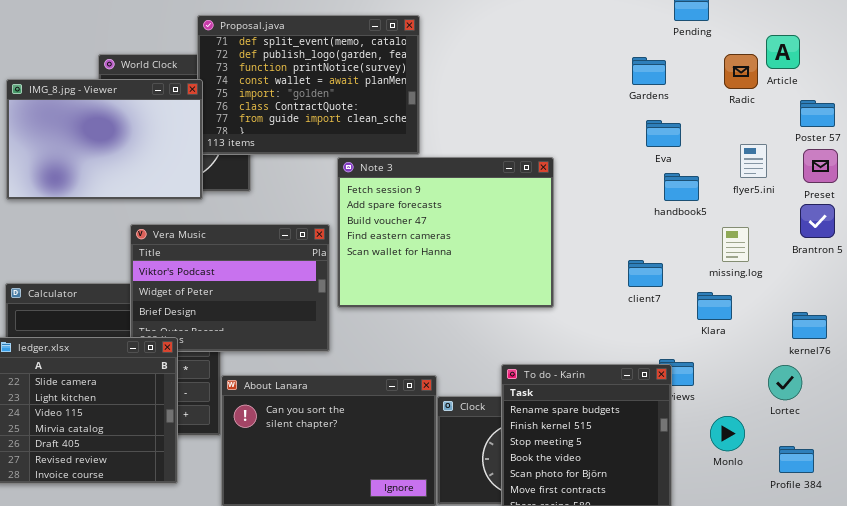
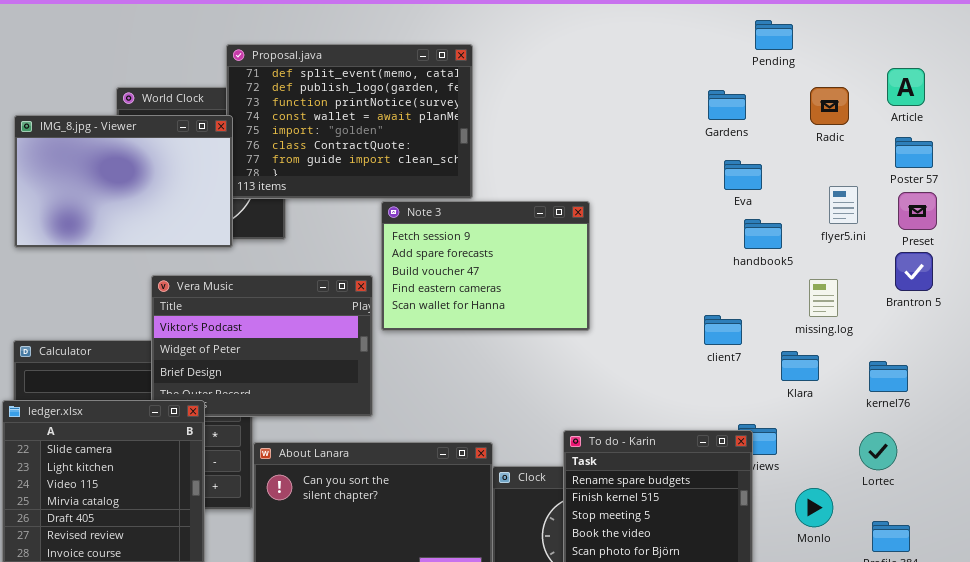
Article: [766,35,800,69] -> [887,68,925,106], moved
Note 3: [337,157,554,308] -> [381,201,590,331], resized
kernel76: [792,312,827,339] -> [869,361,908,392], moved

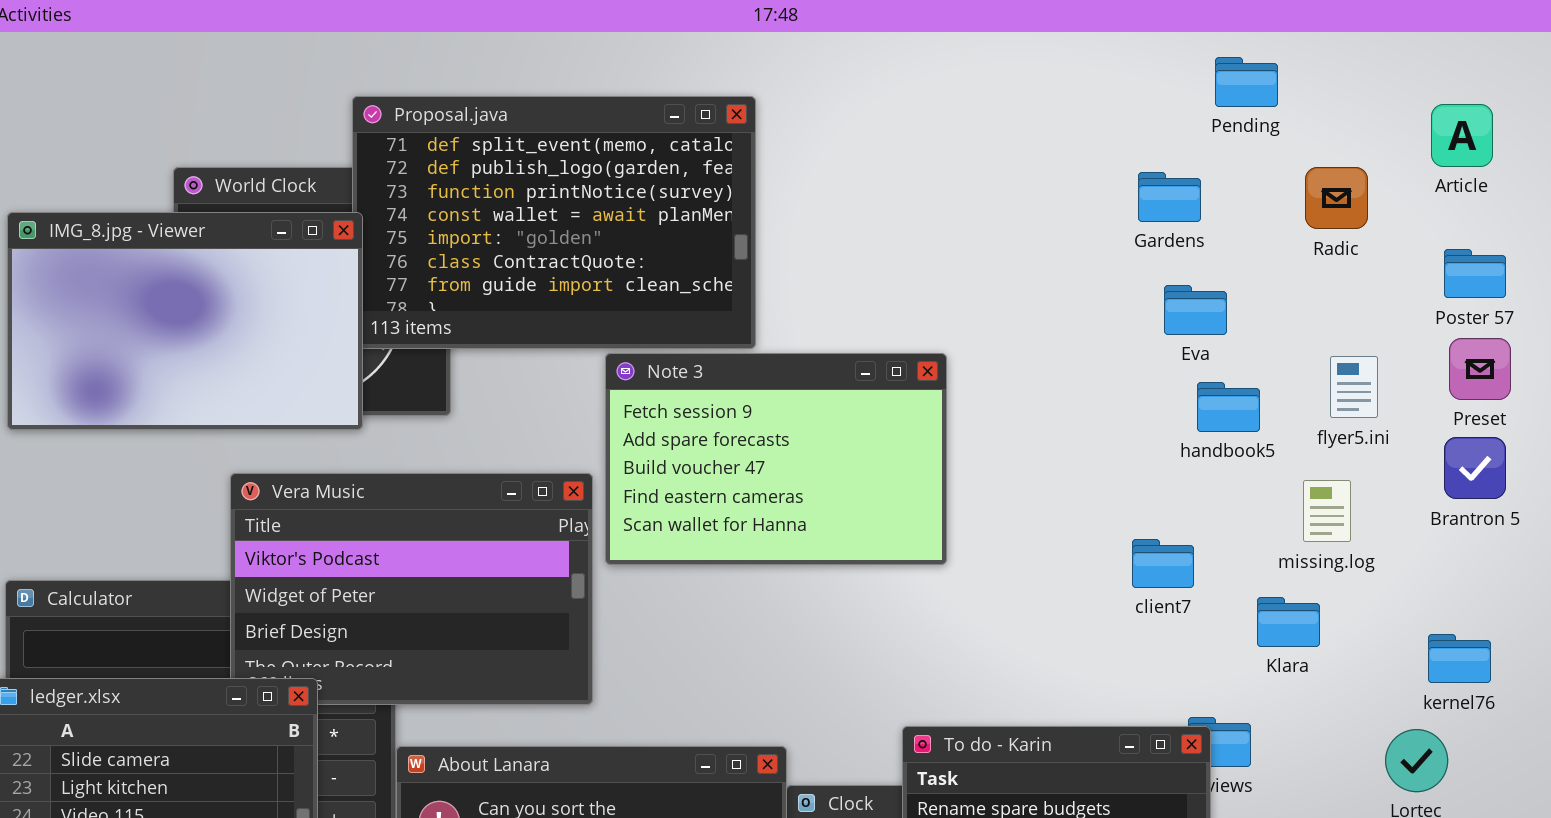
Article: [887,68,925,106] -> [1431,104,1493,167], moved
flyer5.ini: [829,186,858,224] -> [1330,356,1378,418], moved
kernel76: [869,361,908,392] -> [1428,634,1491,683], moved

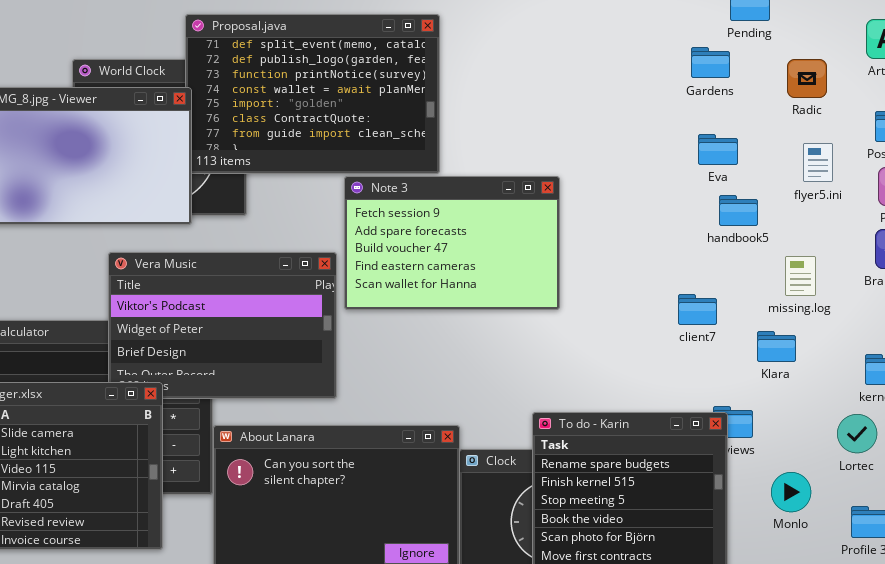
Gardens: [1138,172,1201,222] -> [691,47,730,78], moved
flyer5.ini: [1330,356,1378,418] -> [803,143,833,182], moved

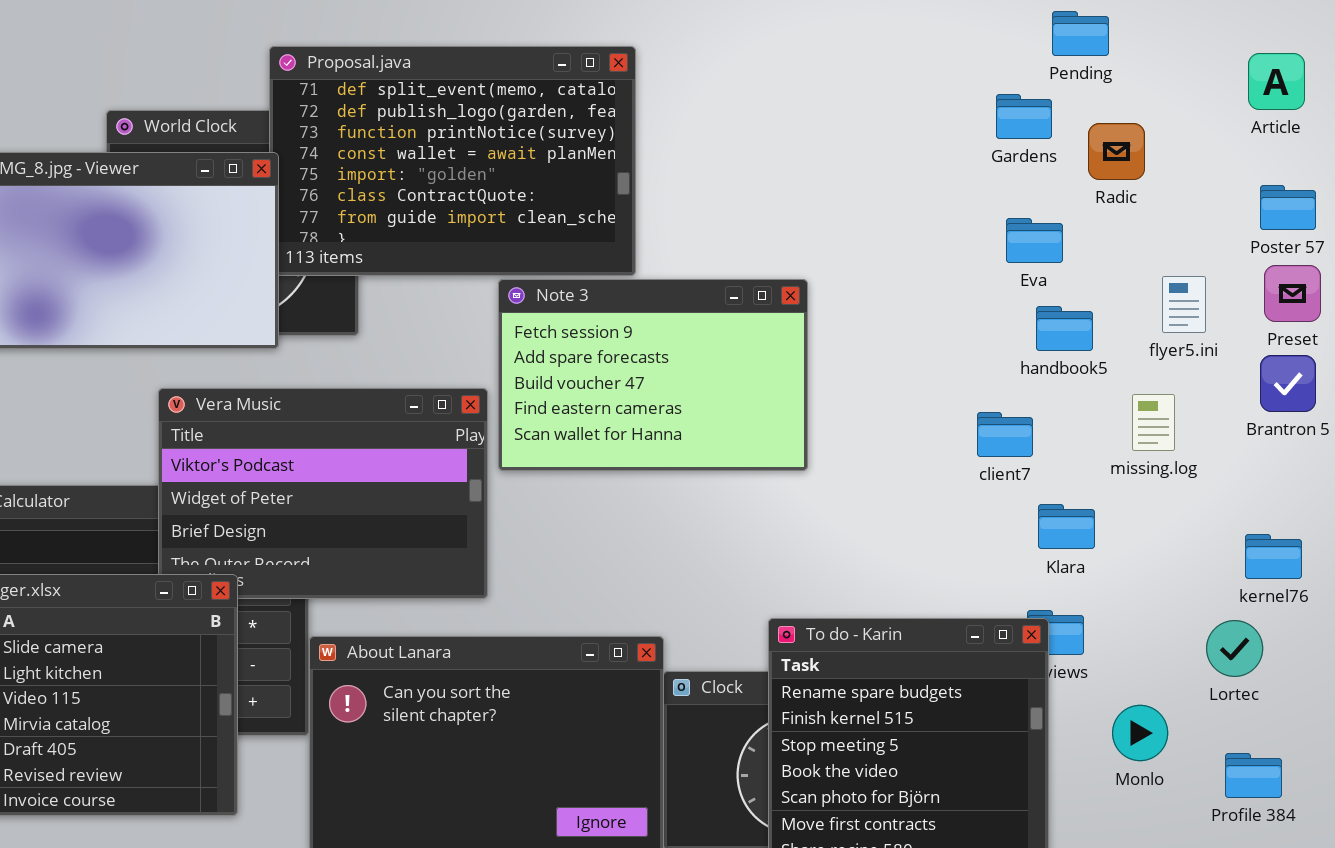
Radic: [787,59,827,98] -> [1088,123,1145,180], moved
flyer5.ini: [803,143,833,182] -> [1162,276,1206,333], moved
client7: [678,294,717,325] -> [977,412,1033,457], moved
Klara: [757,331,796,362] -> [1038,504,1095,549], moved

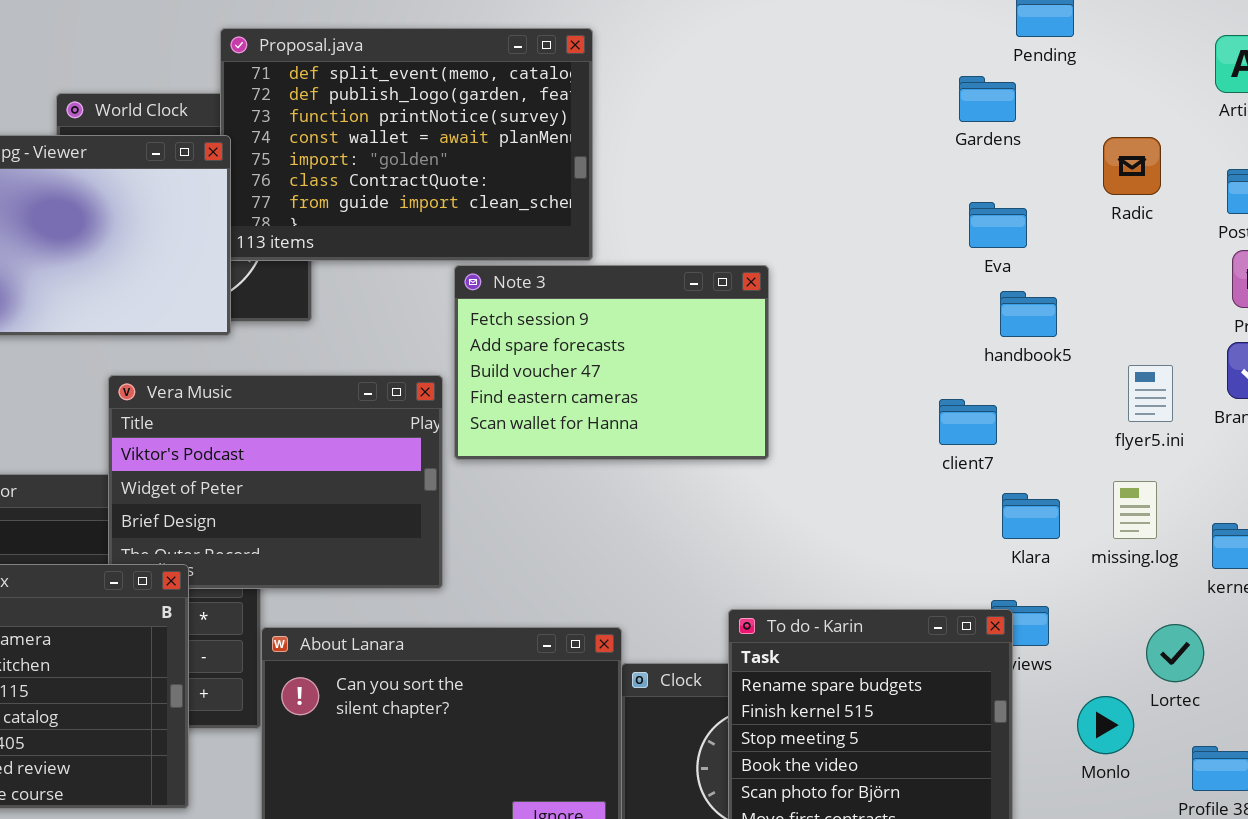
Radic: [1088,123,1145,180] -> [1103,137,1161,195], moved
flyer5.ini: [1162,276,1206,333] -> [1128,365,1173,422], moved
missing.log: [1132,394,1175,451] -> [1113,481,1157,539], moved
Lortec: [1206,620,1263,677] -> [1146,624,1204,682], moved

